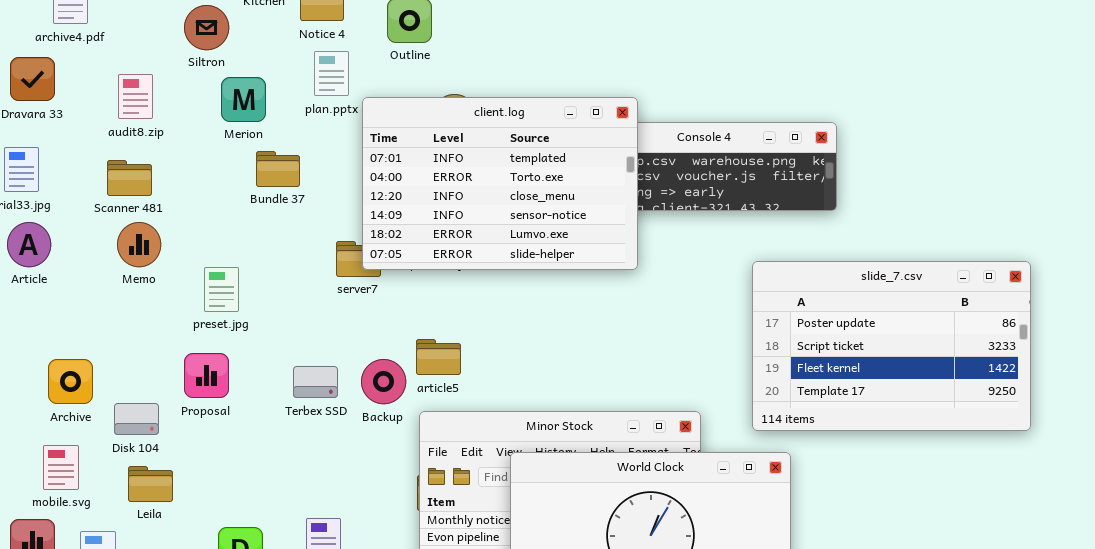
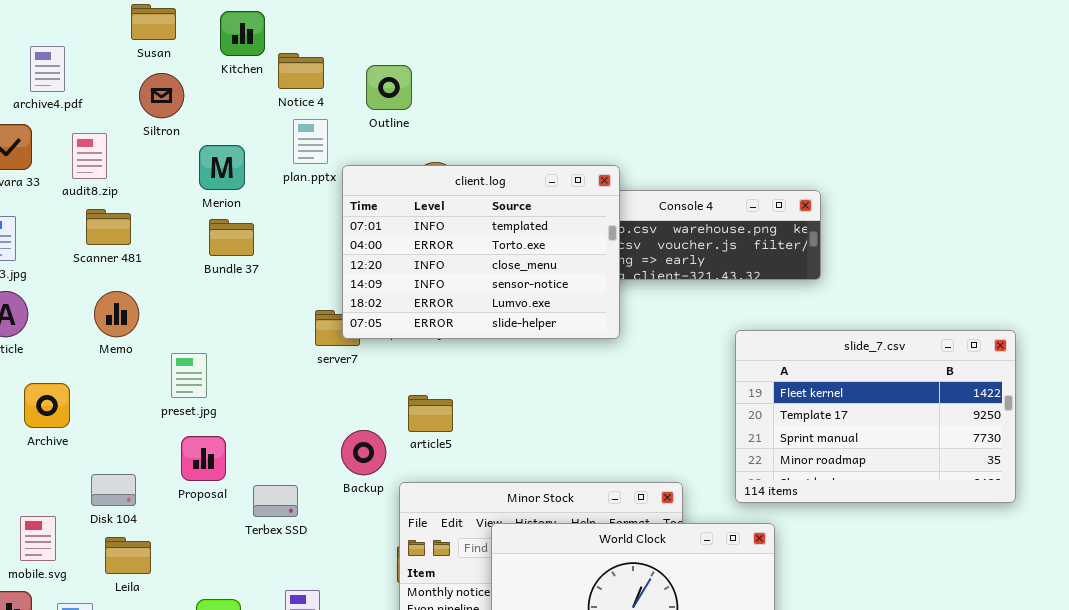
Siltron: [184,5,229,50] -> [139,73,184,118], moved
audit8.zip: [118,74,153,119] -> [72,133,107,179], moved
Bundle 37: [256,151,300,187] -> [209,219,254,256], moved
Scanner 481: [107,160,152,196] -> [86,209,131,245], moved
slide_7.csv: [752,261,1031,431] -> [735,330,1016,503], scrolled down 2 rows
preset.jpg: [204,267,239,312] -> [171,353,207,398], moved
article5: [416,339,461,375] -> [408,395,453,432], moved
Proposal: [184,353,229,398] -> [181,436,226,481], moved
Archive: [48,359,93,404] -> [24,383,70,428], moved
Terbex SSD: [293,366,338,398] -> [253,485,298,517], moved

